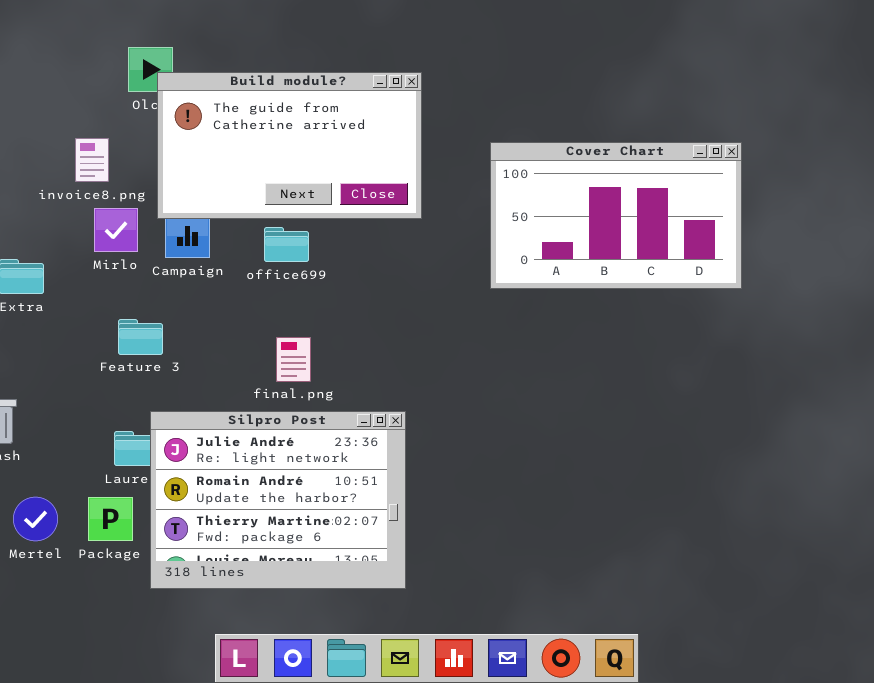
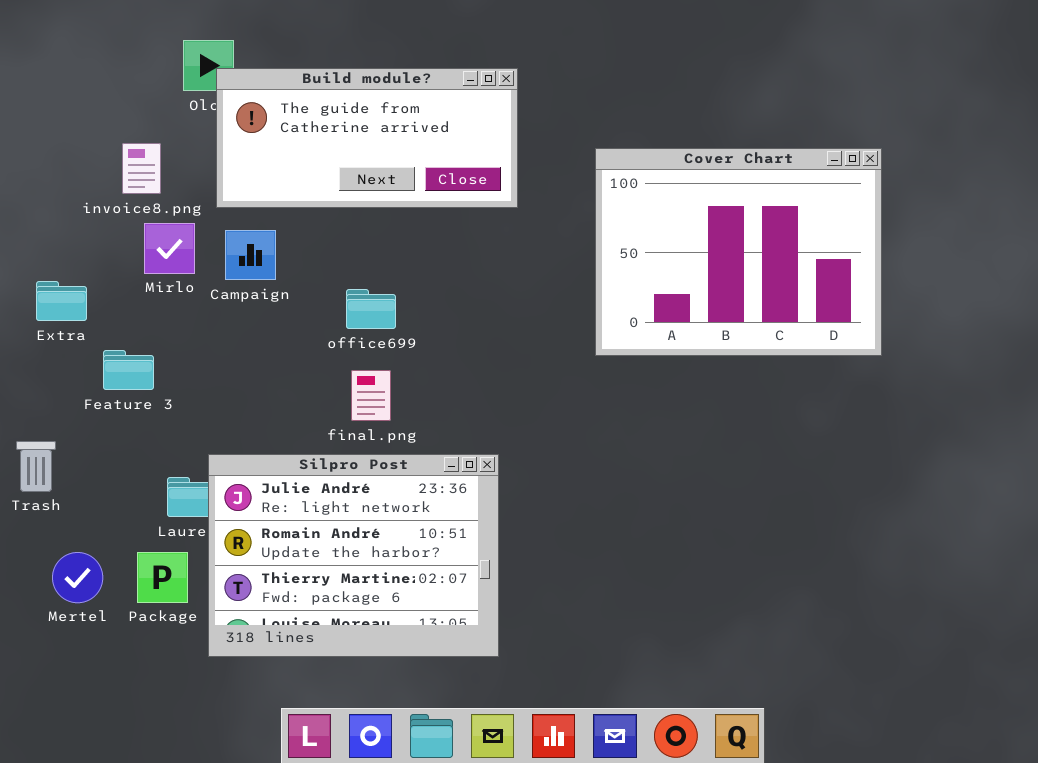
Build module?: [157,72,422,219] -> [216,68,518,208], resized
Cover Chart: [490,142,742,289] -> [595,148,882,356], resized
office699: [264,227,309,262] -> [346,289,396,329], moved
Feature 3: [118,319,163,355] -> [103,350,154,390], moved

